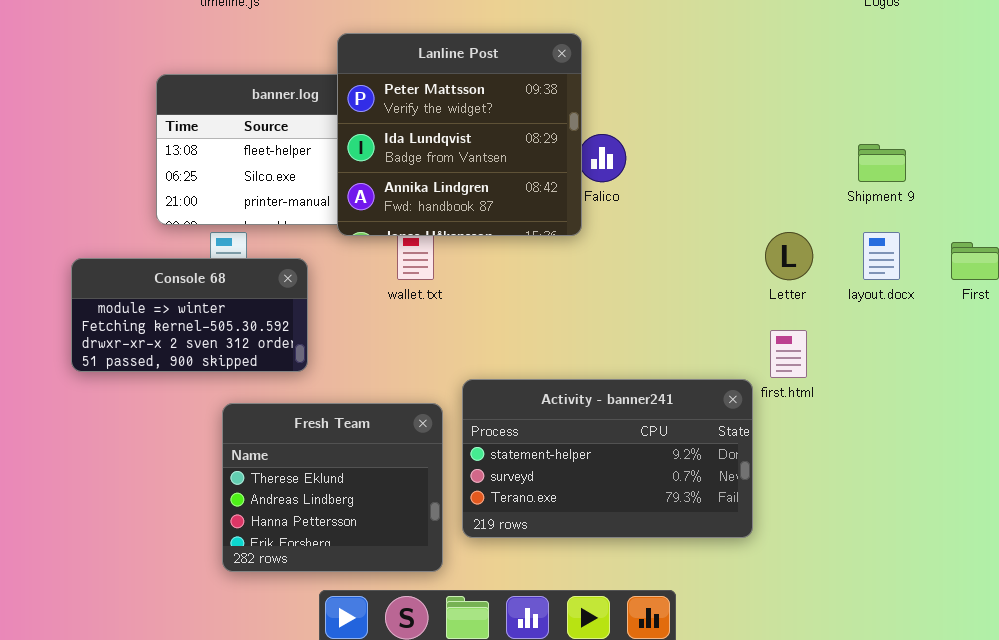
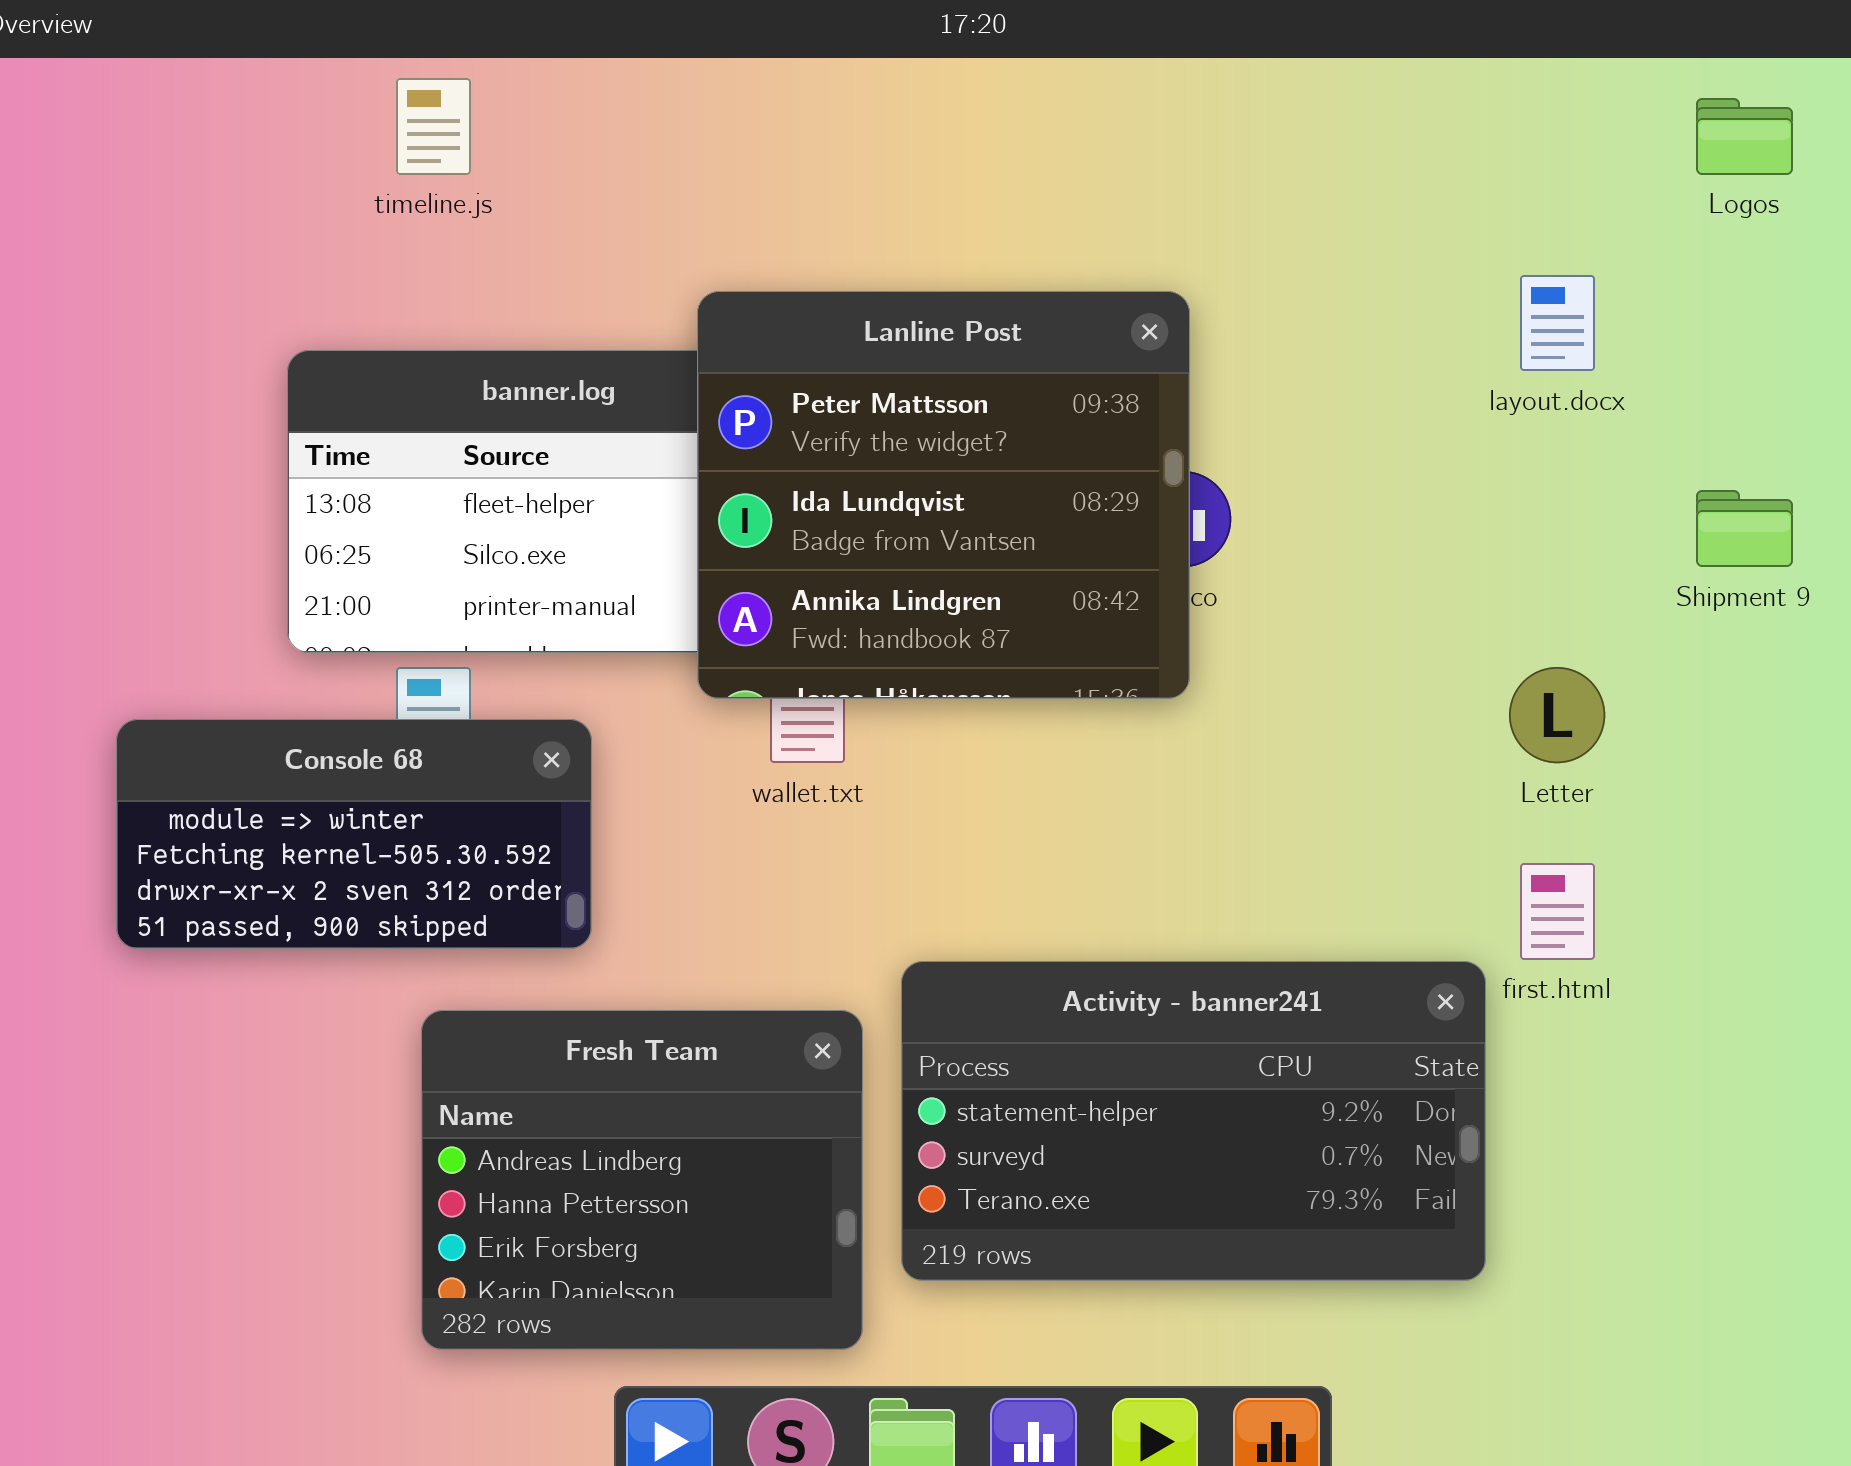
Lanline Post: [337,33,582,236] -> [697,291,1190,699], moved
layout.docx: [863,232,900,280] -> [1520,275,1595,371], moved
Fresh Team: [222,403,443,572] -> [421,1010,863,1350], scrolled down 1 row

